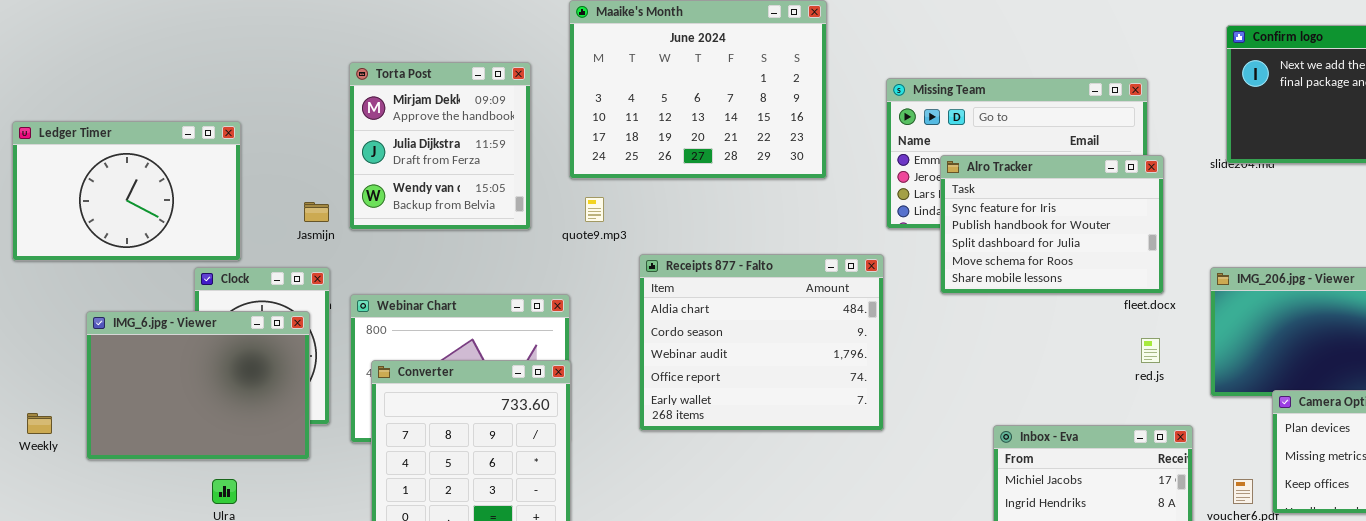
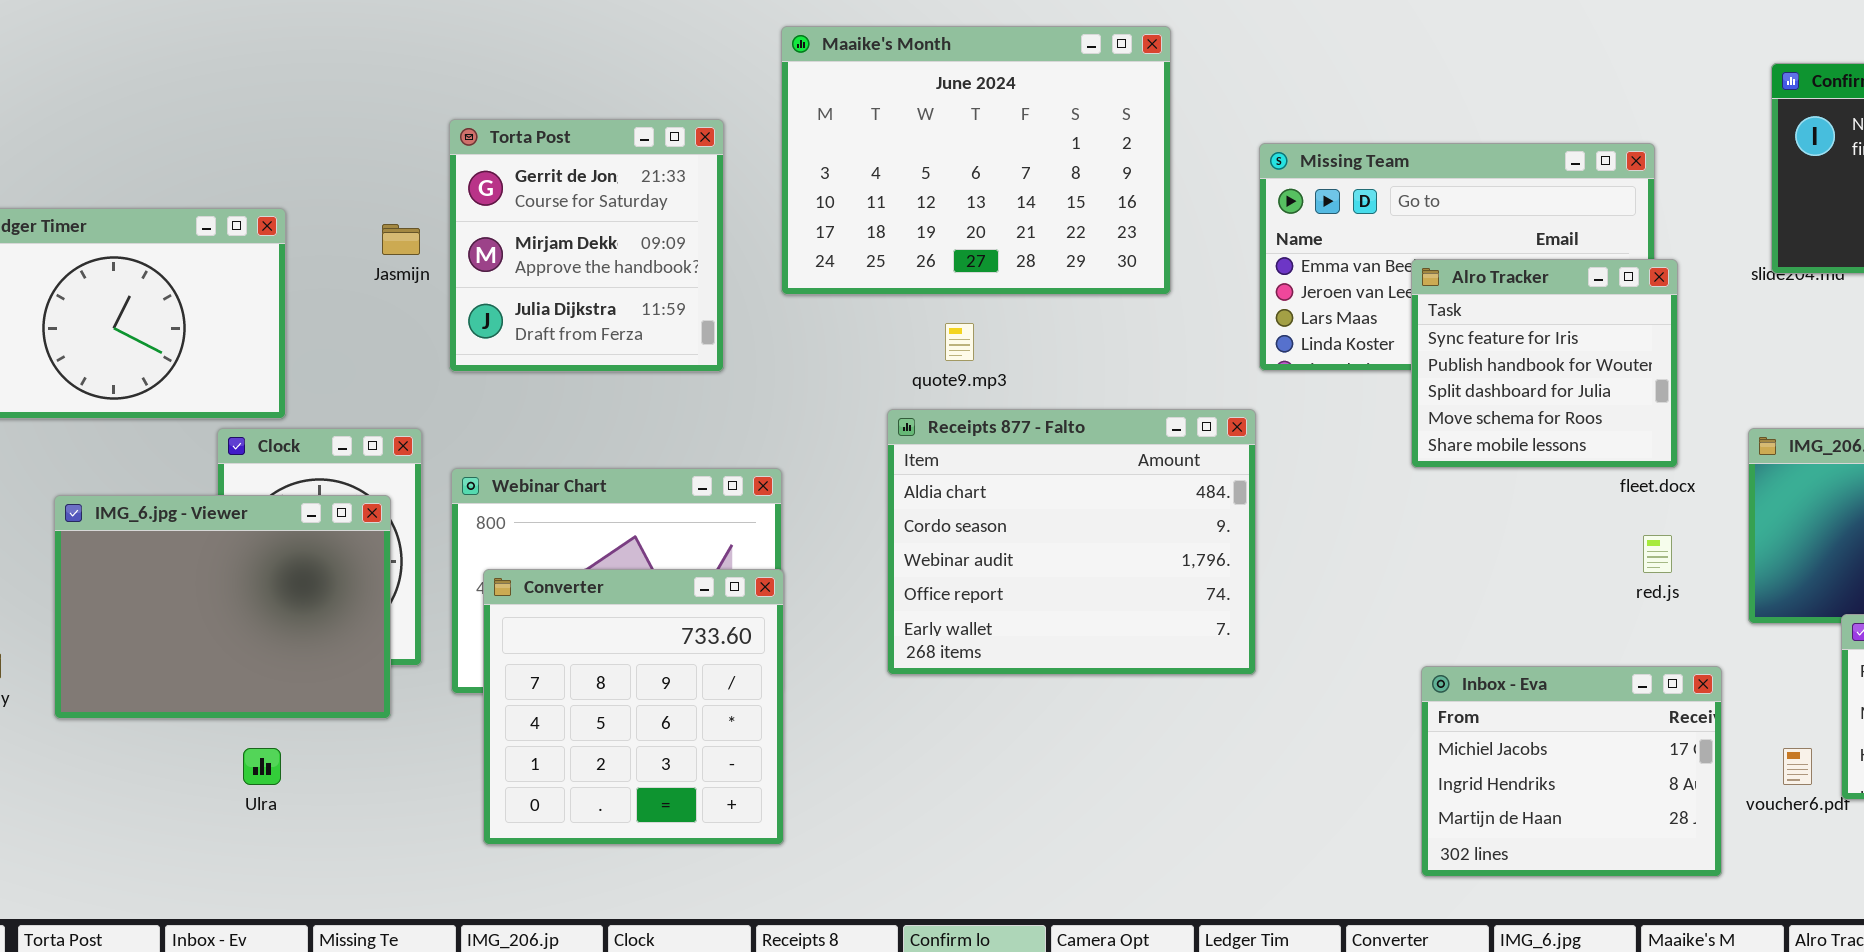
Torta Post: [349,62,531,230] -> [449,119,724,372], scrolled up 1 row
Alro Tracker: [940,155,1164,294] -> [1411,259,1678,468], resized
quote9.mp3: [585,197,604,222] -> [945,323,974,361], moved
Jasmijn: [304,202,329,222] -> [382,224,420,255], moved

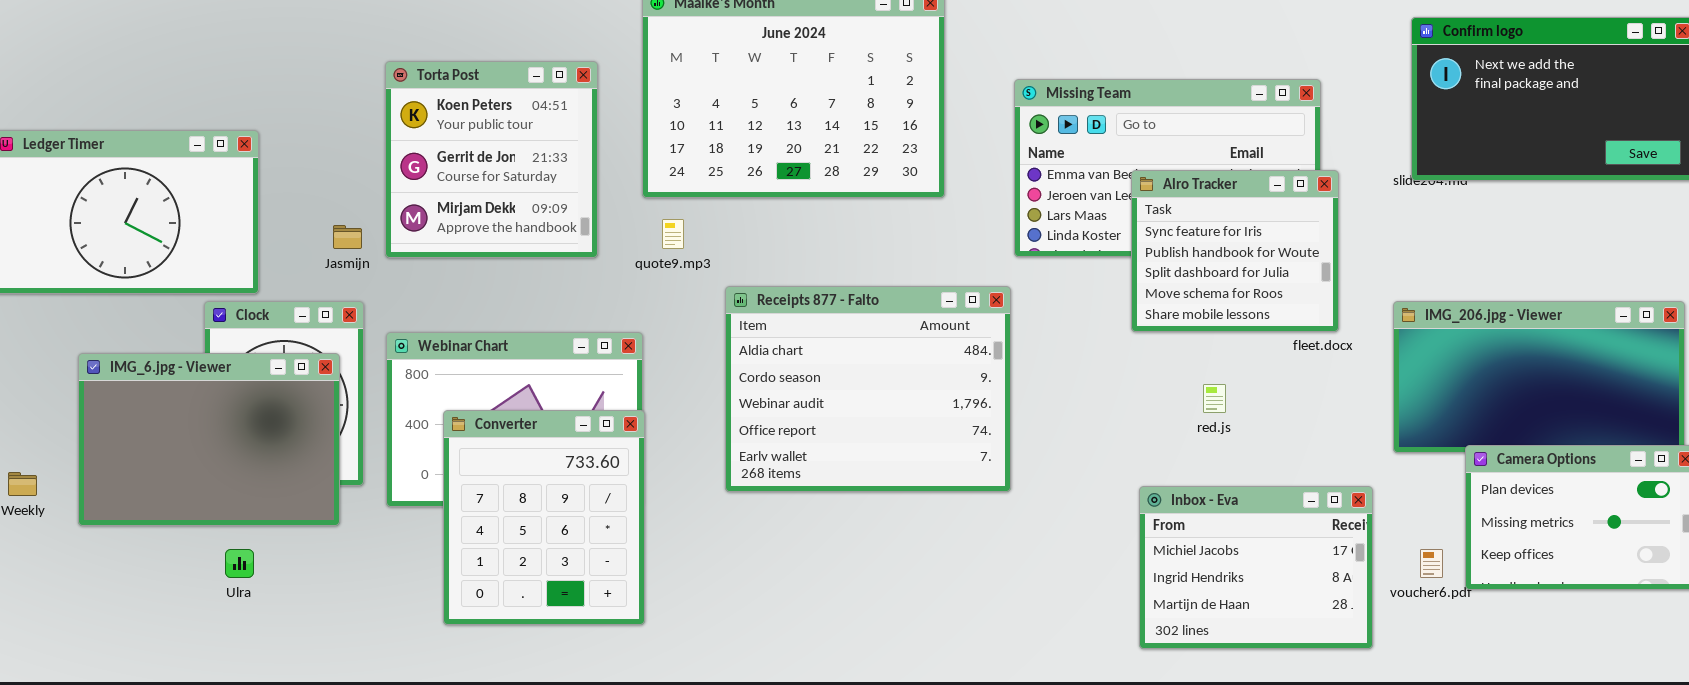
Torta Post: [449,119,724,372] -> [385,61,598,258], scrolled up 1 row
Jasmijn: [382,224,420,255] -> [333,225,362,249], moved
quote9.mp3: [945,323,974,361] -> [662,219,684,249], moved
red.js: [1643,535,1672,573] -> [1203,384,1226,413], moved
Converter: [483,569,784,845] -> [443,410,645,625], resized

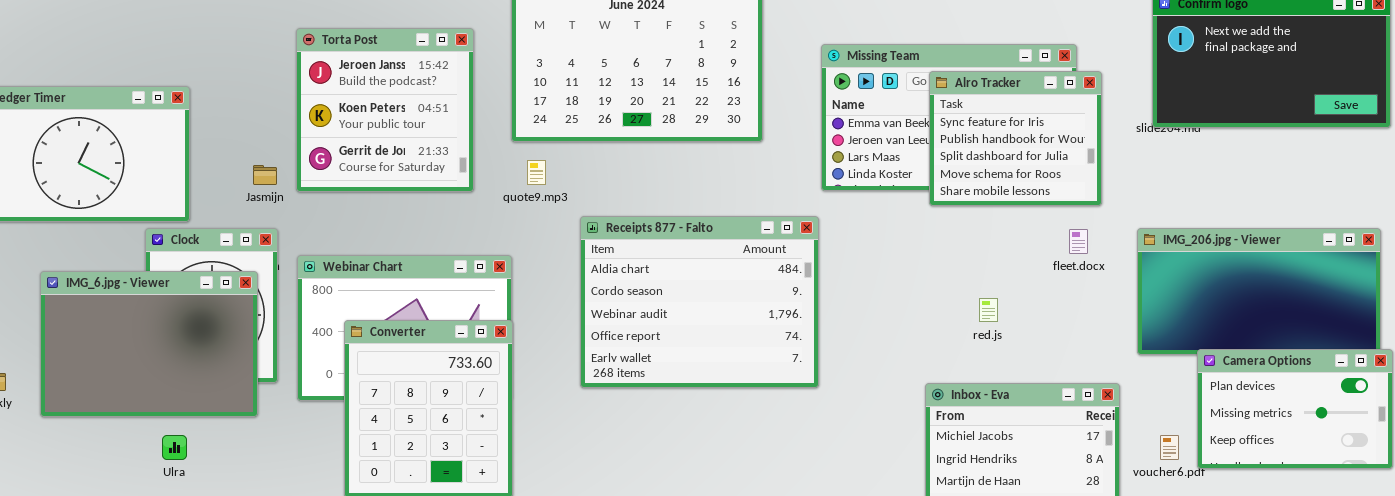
Torta Post: [385,61,598,258] -> [296,28,474,192], scrolled up 1 row
Alro Tracker: [1131,170,1339,332] -> [929,71,1102,206], moved

